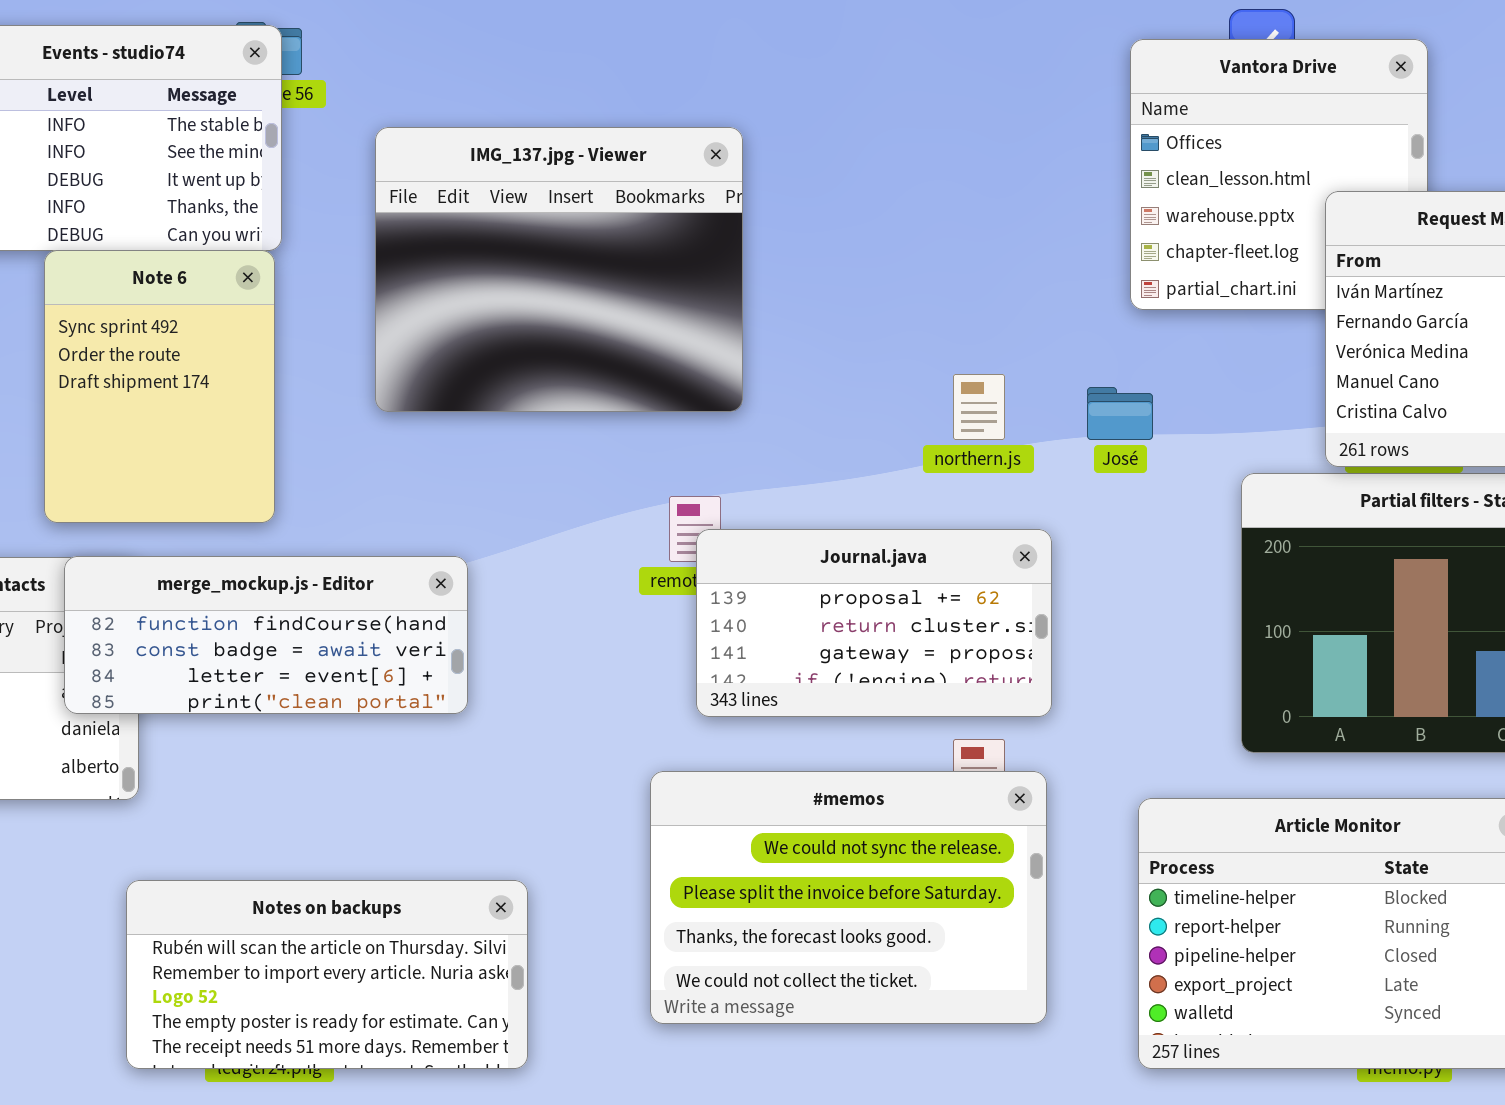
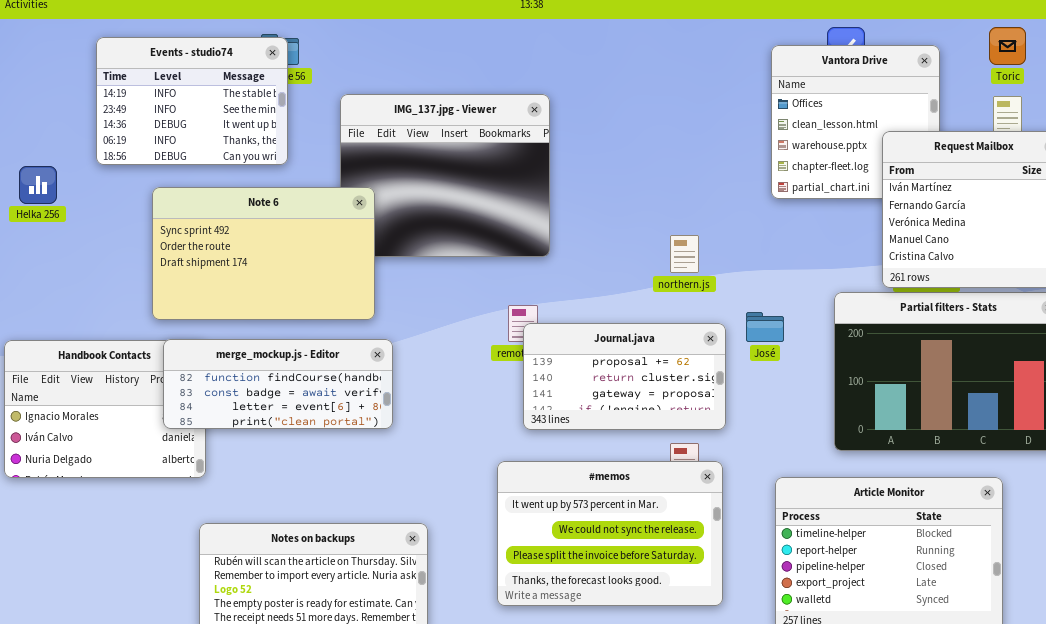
Note 6: [44,250,275,523] -> [152,187,375,320], resized
José: [1087,387,1153,440] -> [746,312,784,342], moved
#memos: [650,771,1047,1024] -> [497,461,723,606], scrolled up 1 row

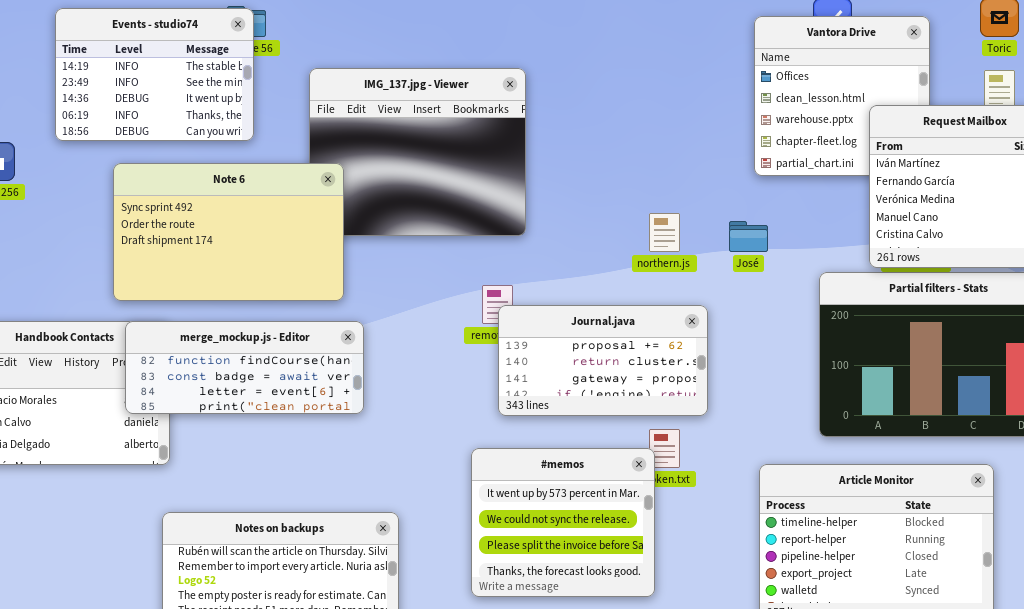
José: [746,312,784,342] -> [729,221,768,252], moved
#memos: [497,461,723,606] -> [471,448,655,597], resized

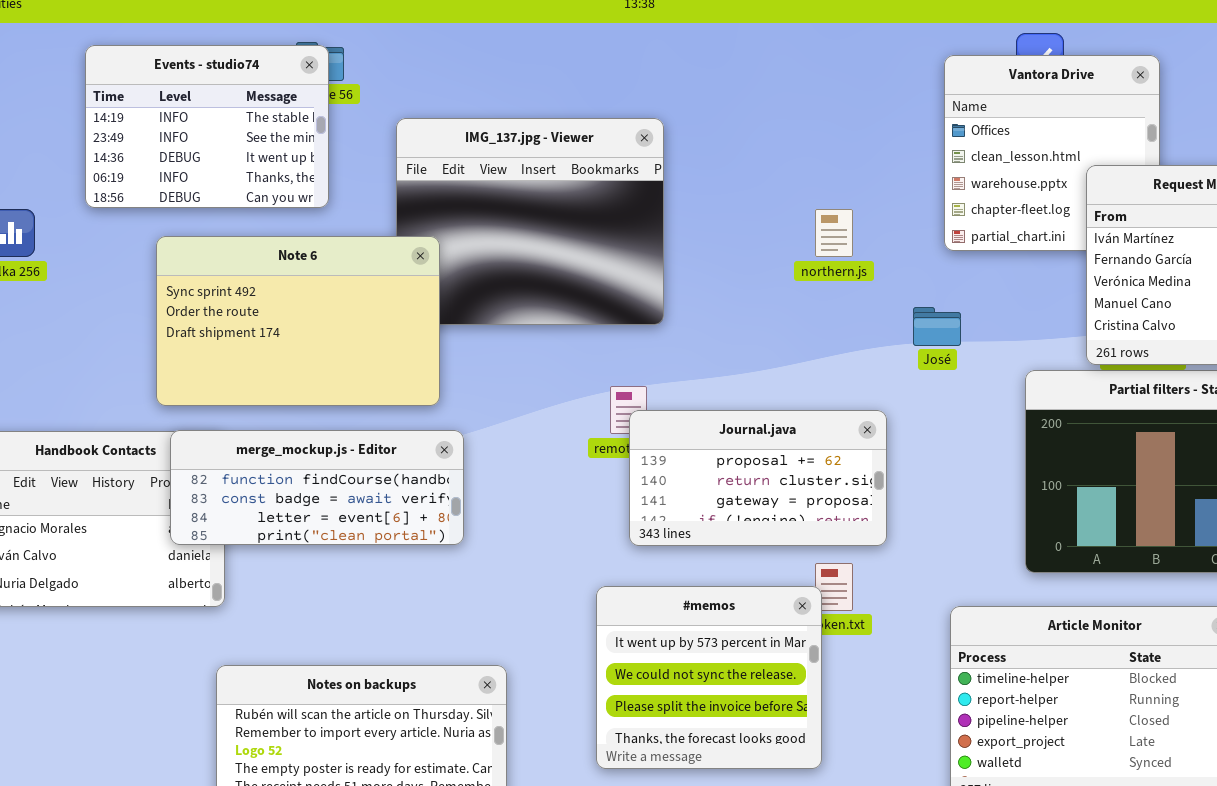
northern.js: [649,213,680,252] -> [815,209,853,257], moved

